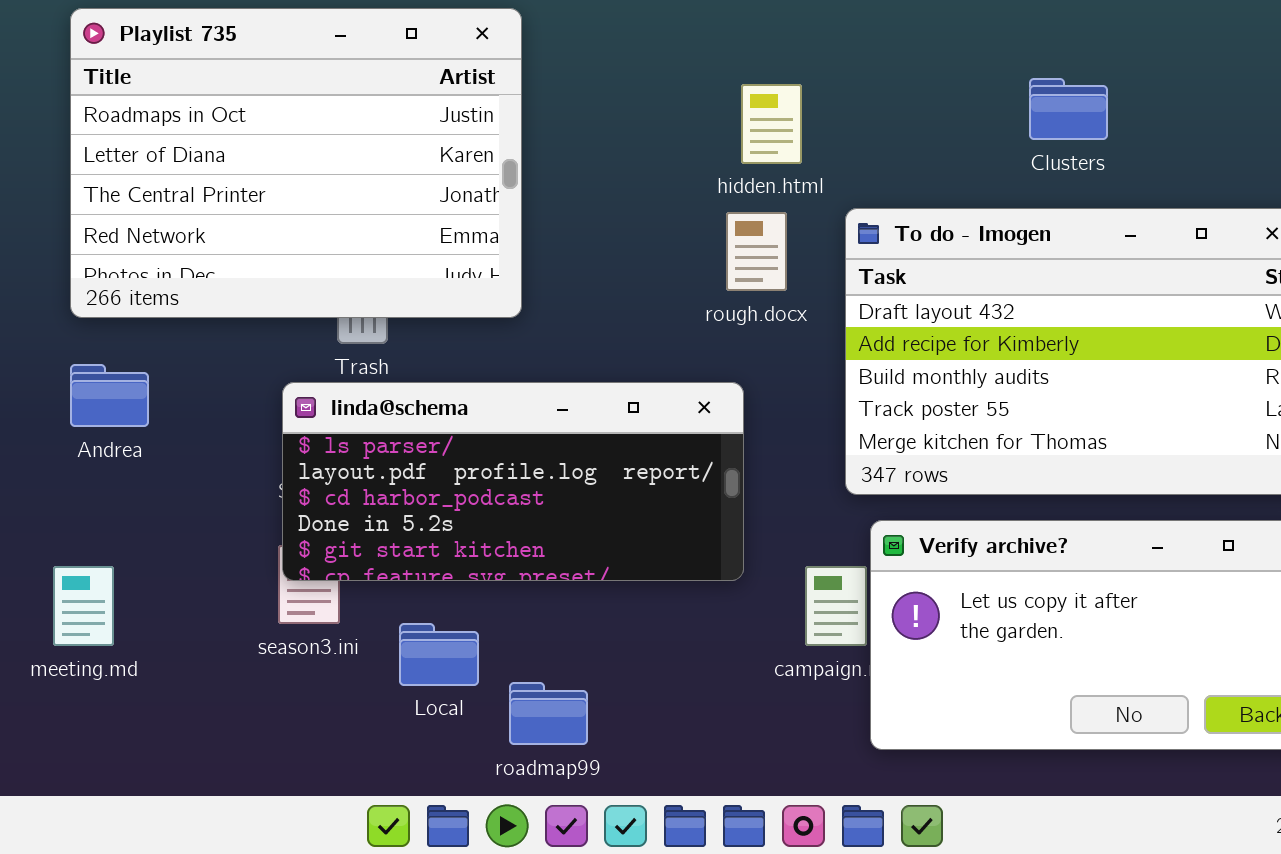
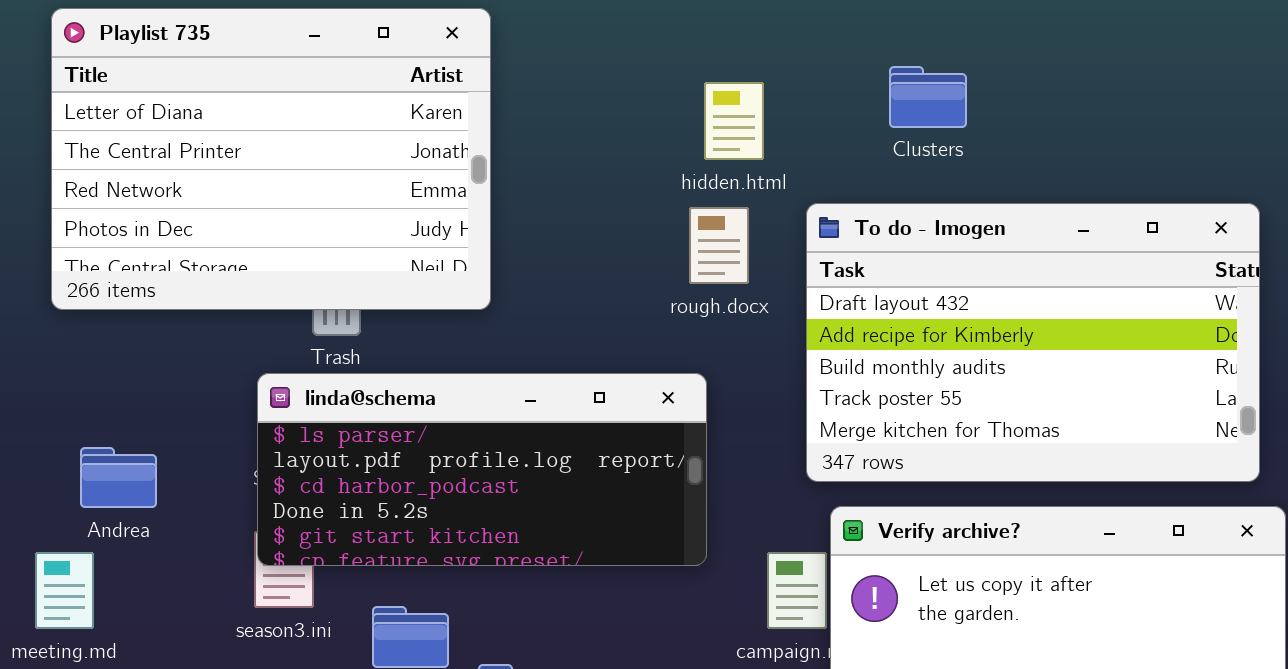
Playlist 735: [70,8,522,318] -> [51,8,491,310], scrolled down 1 row
Clusters: [1029,78,1108,140] -> [889,66,967,128], moved
Andrea: [70,364,149,427] -> [80,447,157,508], moved

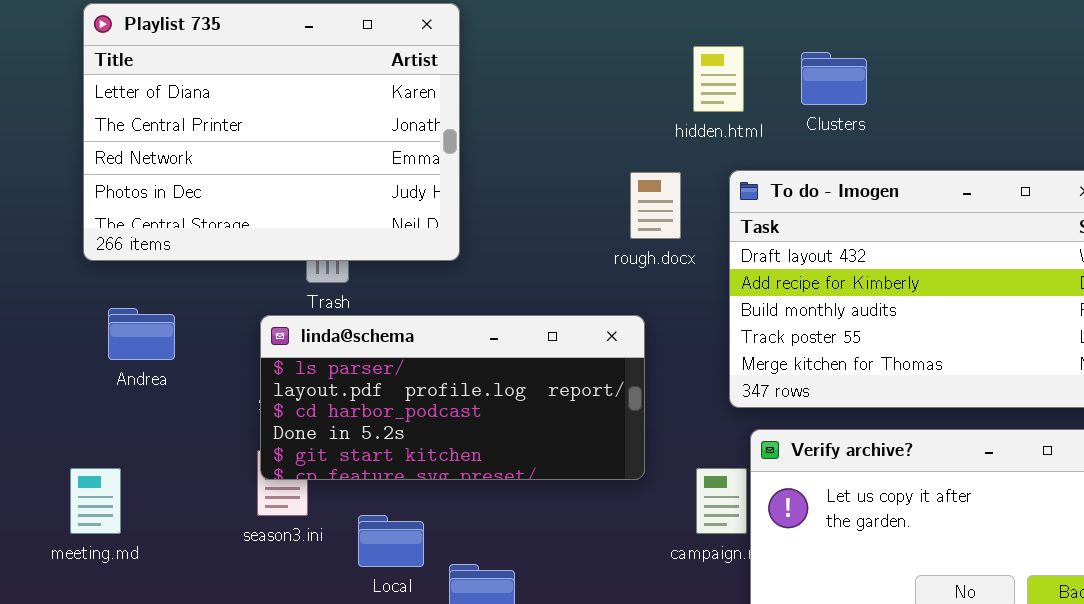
hidden.html: [704,82,764,160] -> [693,46,744,112], moved
Andrea: [80,447,157,508] -> [108,308,175,360], moved

